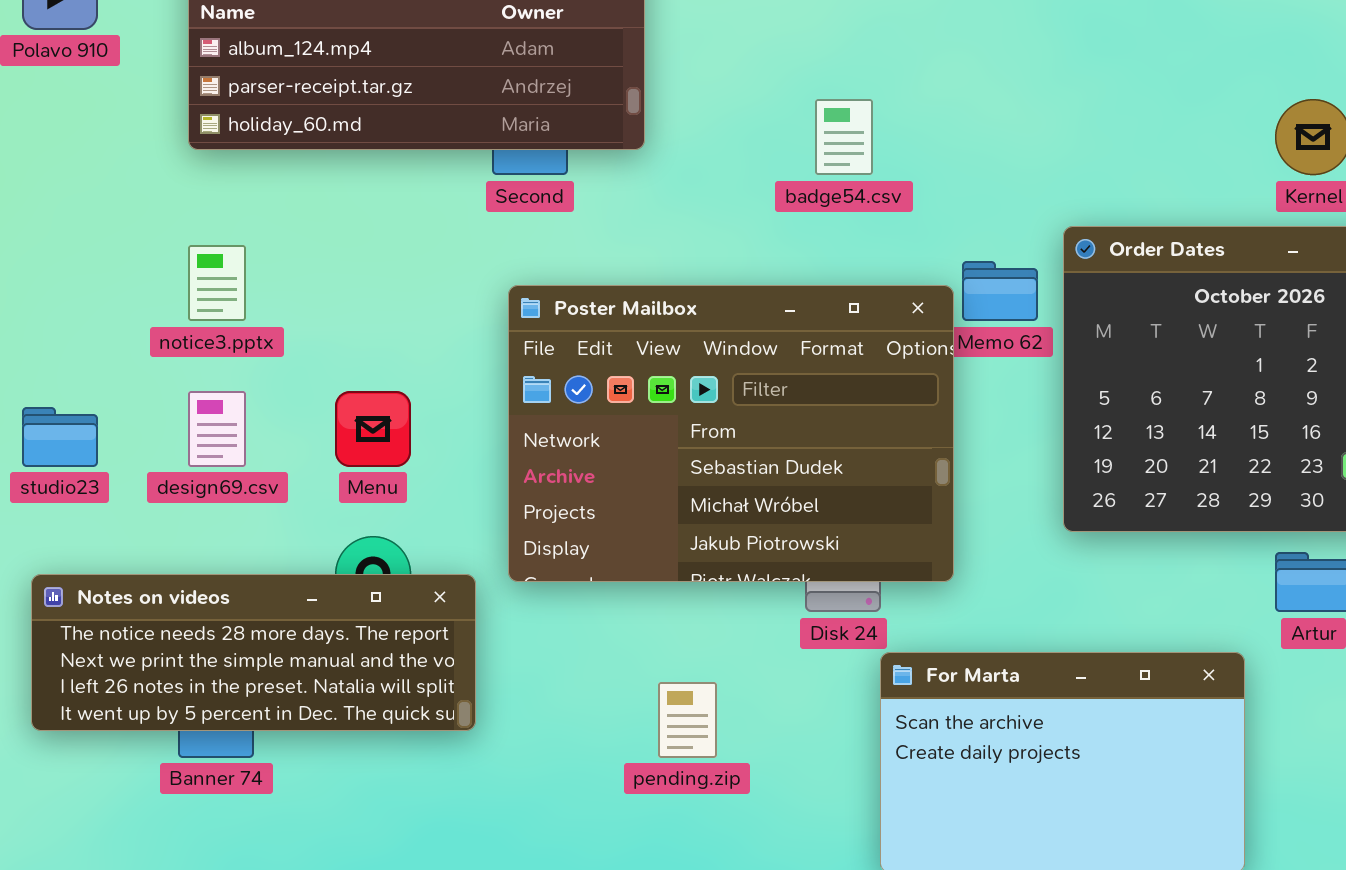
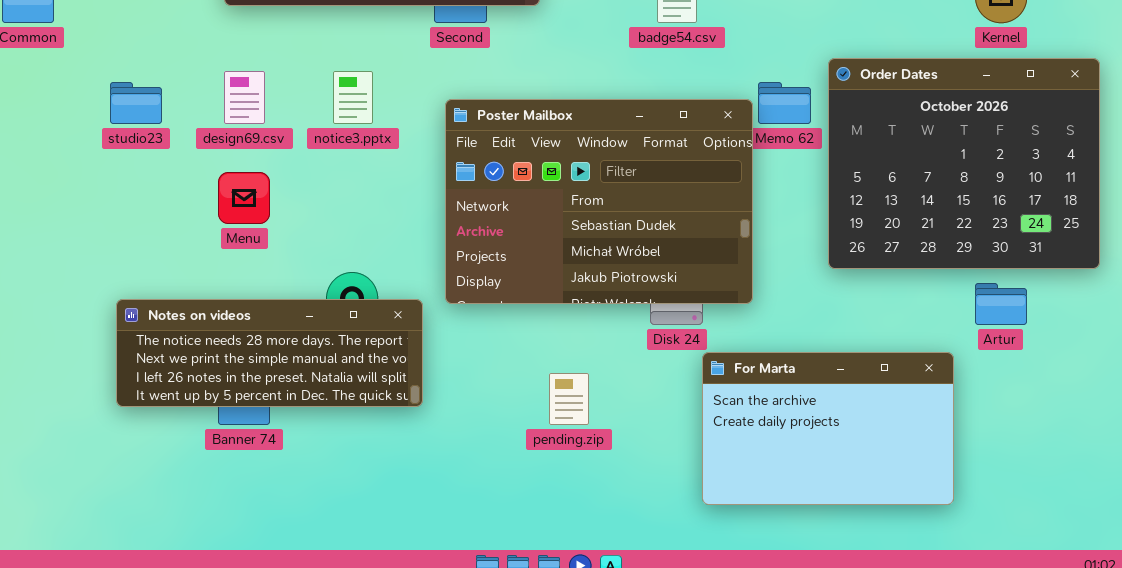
notice3.pptx: [188,245,246,321] -> [333,71,373,124], moved
design69.csv: [188,391,246,467] -> [224,71,265,124], moved
Menu: [335,391,411,467] -> [218,172,270,224], moved
studio23: [22,407,98,467] -> [110,82,162,124], moved

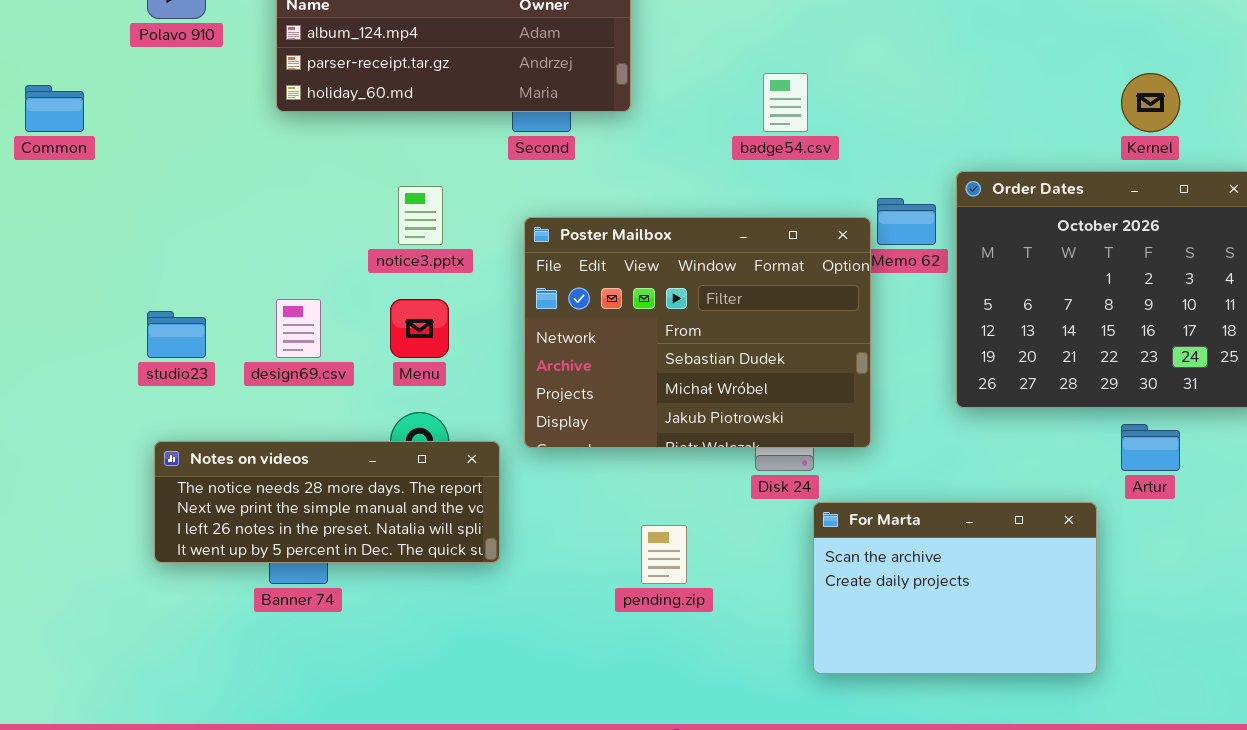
design69.csv: [224,71,265,124] -> [276,299,321,358], moved
studio23: [110,82,162,124] -> [147,311,206,358], moved
Menu: [218,172,270,224] -> [390,299,449,358], moved

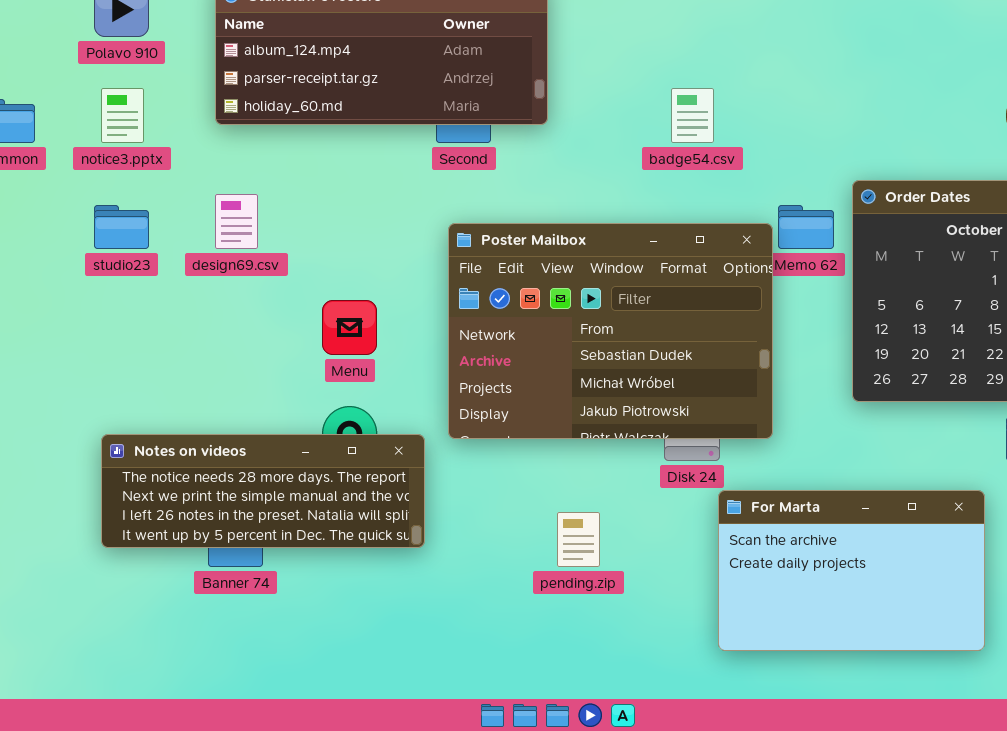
notice3.pptx: [398,186,443,245] -> [101,88,144,143], moved
design69.csv: [276,299,321,358] -> [215,194,258,249], moved
studio23: [147,311,206,358] -> [94,205,149,249], moved

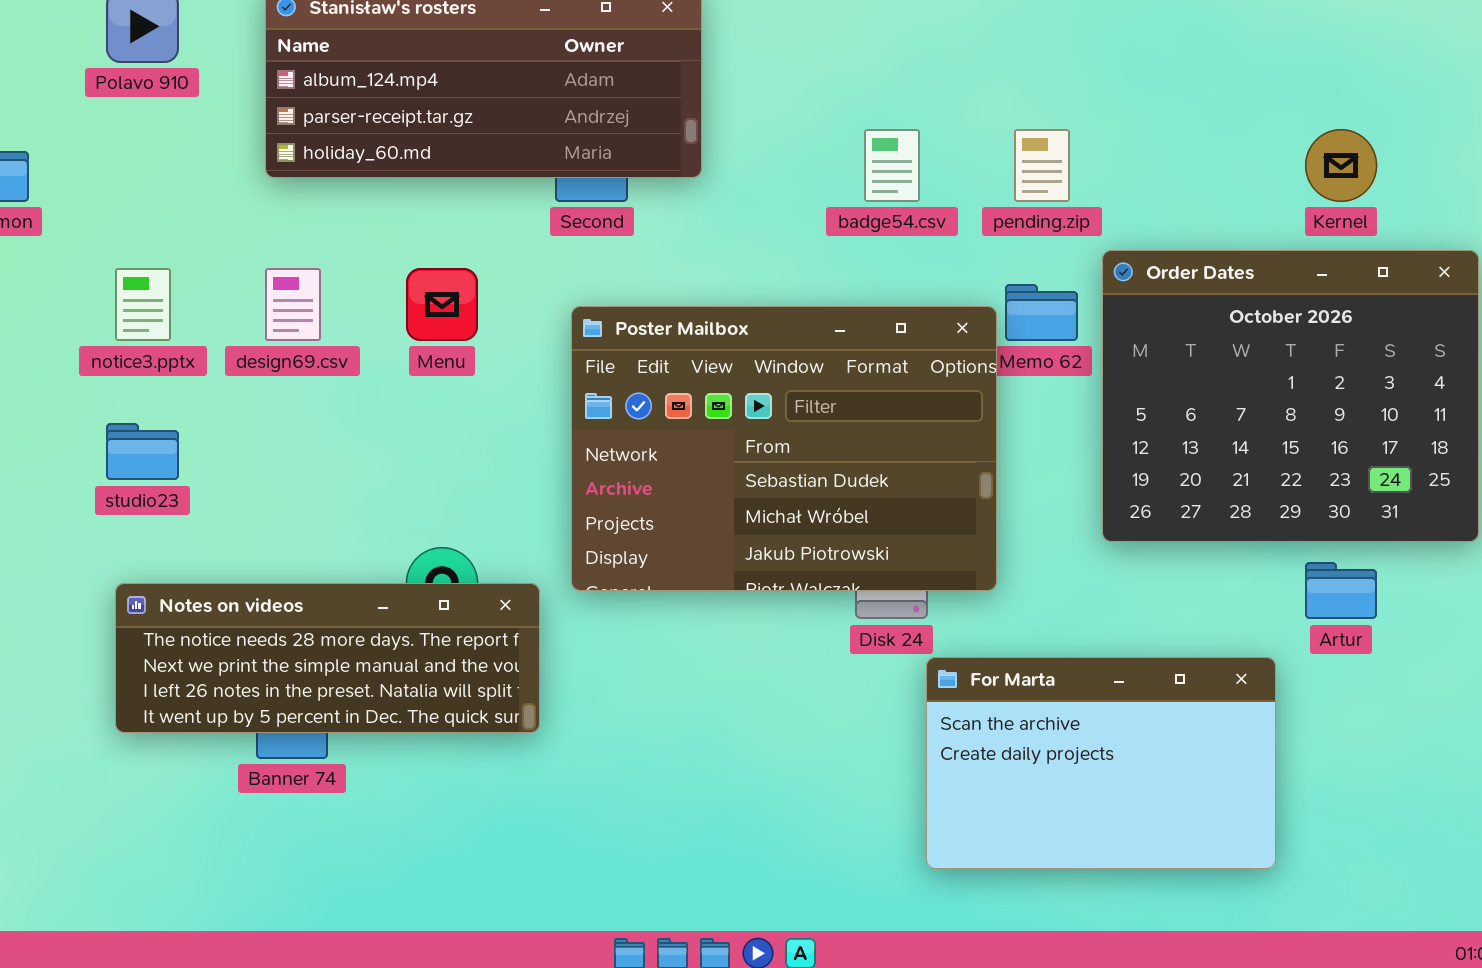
notice3.pptx: [101,88,144,143] -> [115,268,171,341], moved
studio23: [94,205,149,249] -> [106,423,179,480], moved
Menu: [322,300,377,355] -> [406,268,478,341], moved
pending.zip: [557,512,600,567] -> [1014,129,1070,202], moved

